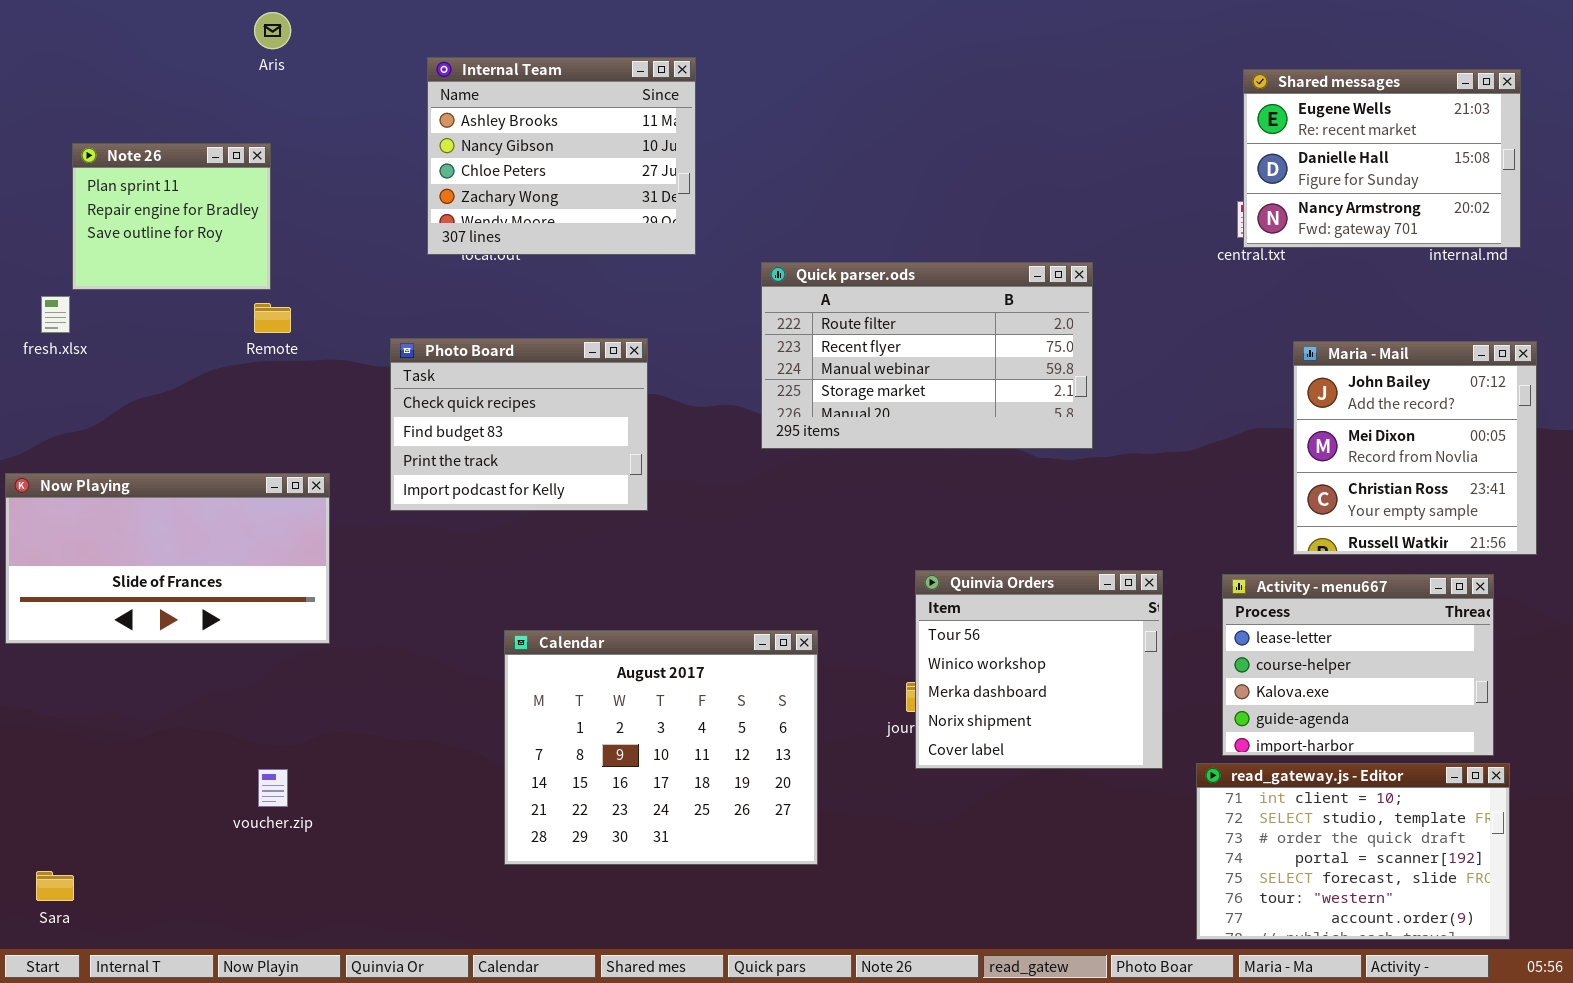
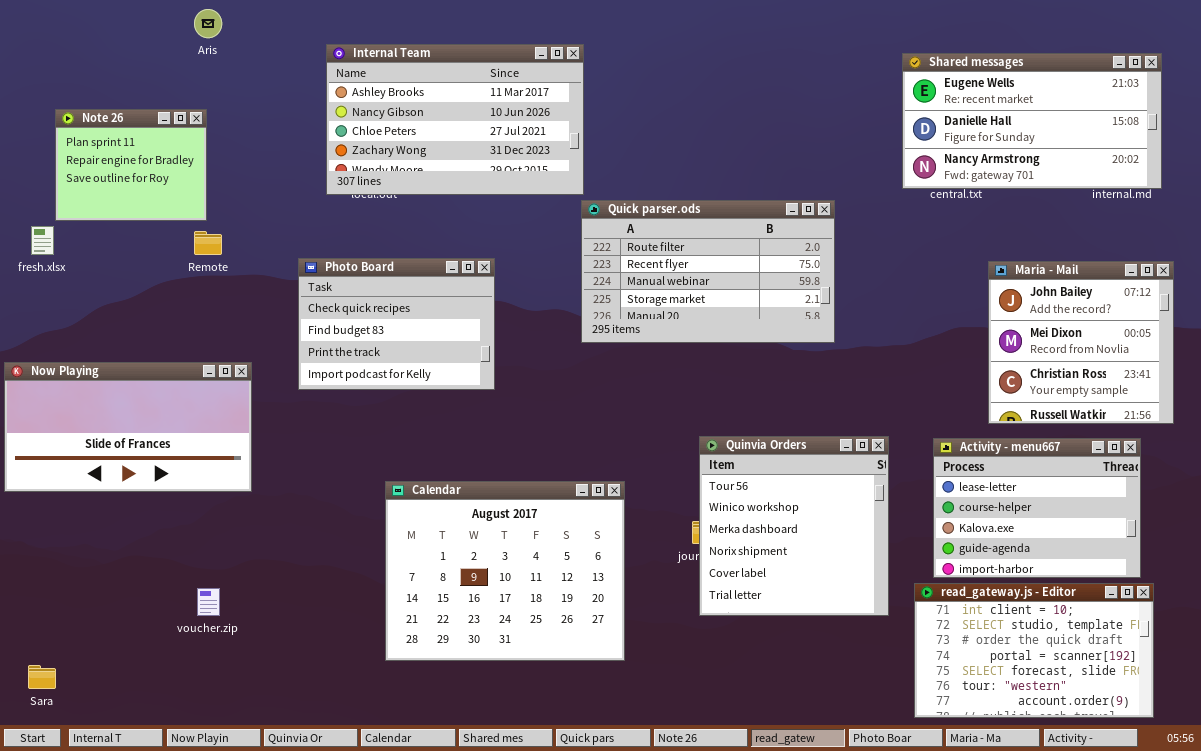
Internal Team: [427,57,696,255] -> [326,44,584,195], resized
Shared messages: [1243,69,1521,248] -> [902,53,1162,189], resized
Quinvia Orders: [915,570,1163,769] -> [699,436,889,616], resized

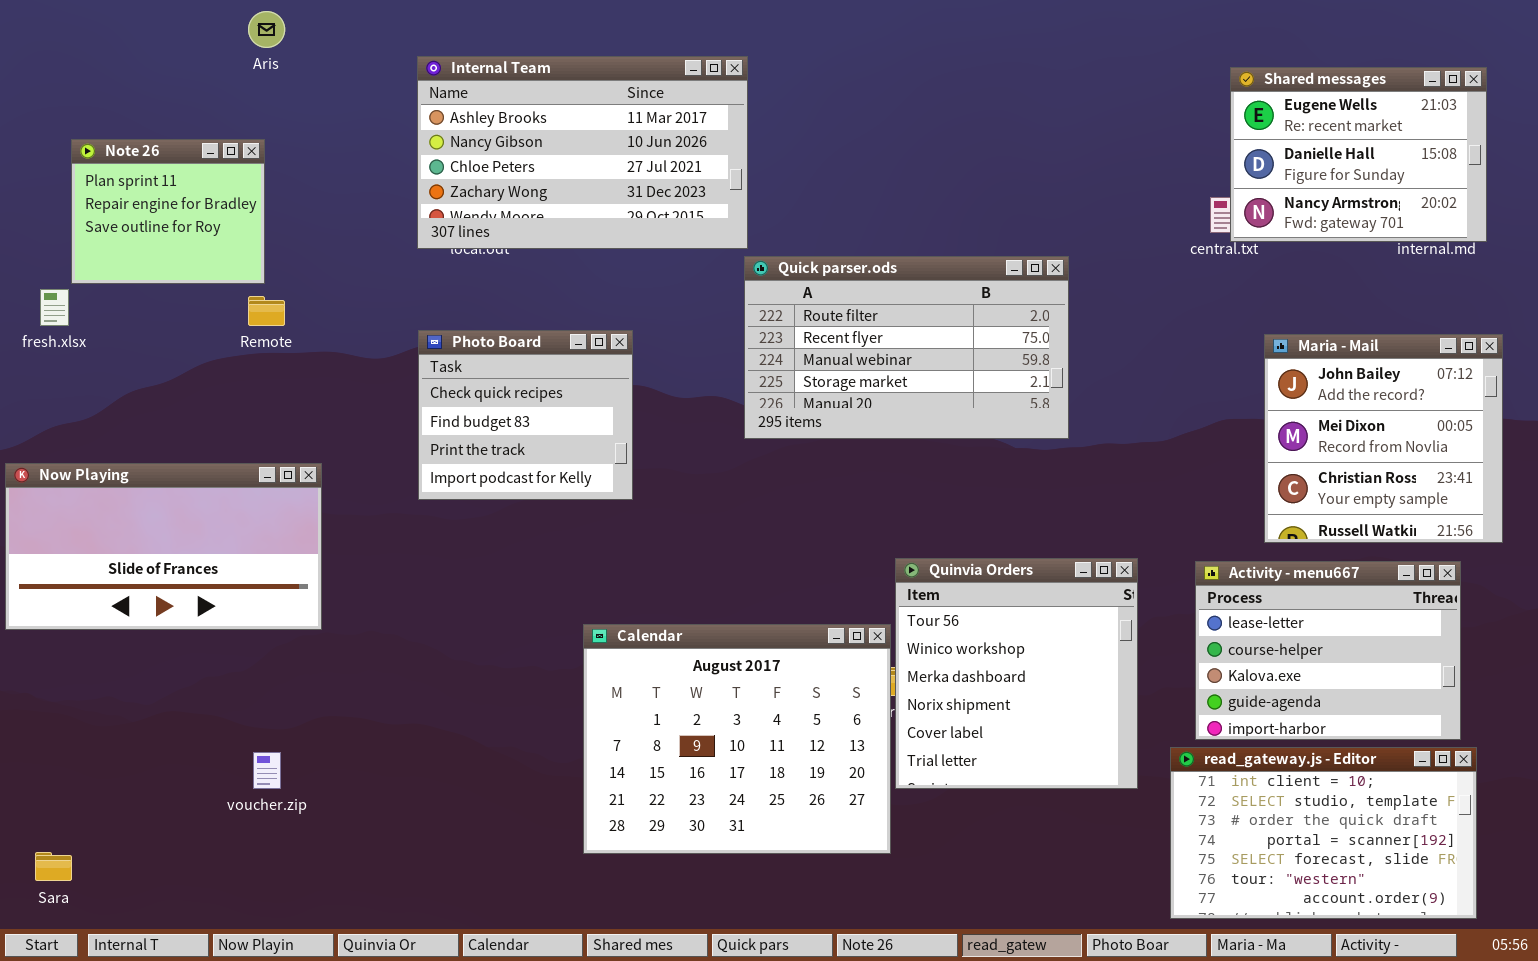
Shared messages: [902,53,1162,189] -> [1230,67,1487,242], resized
Photo Board: [298,258,495,390] -> [418,330,633,500], resized
Calendar: [385,481,625,661] -> [583,624,891,854], moved

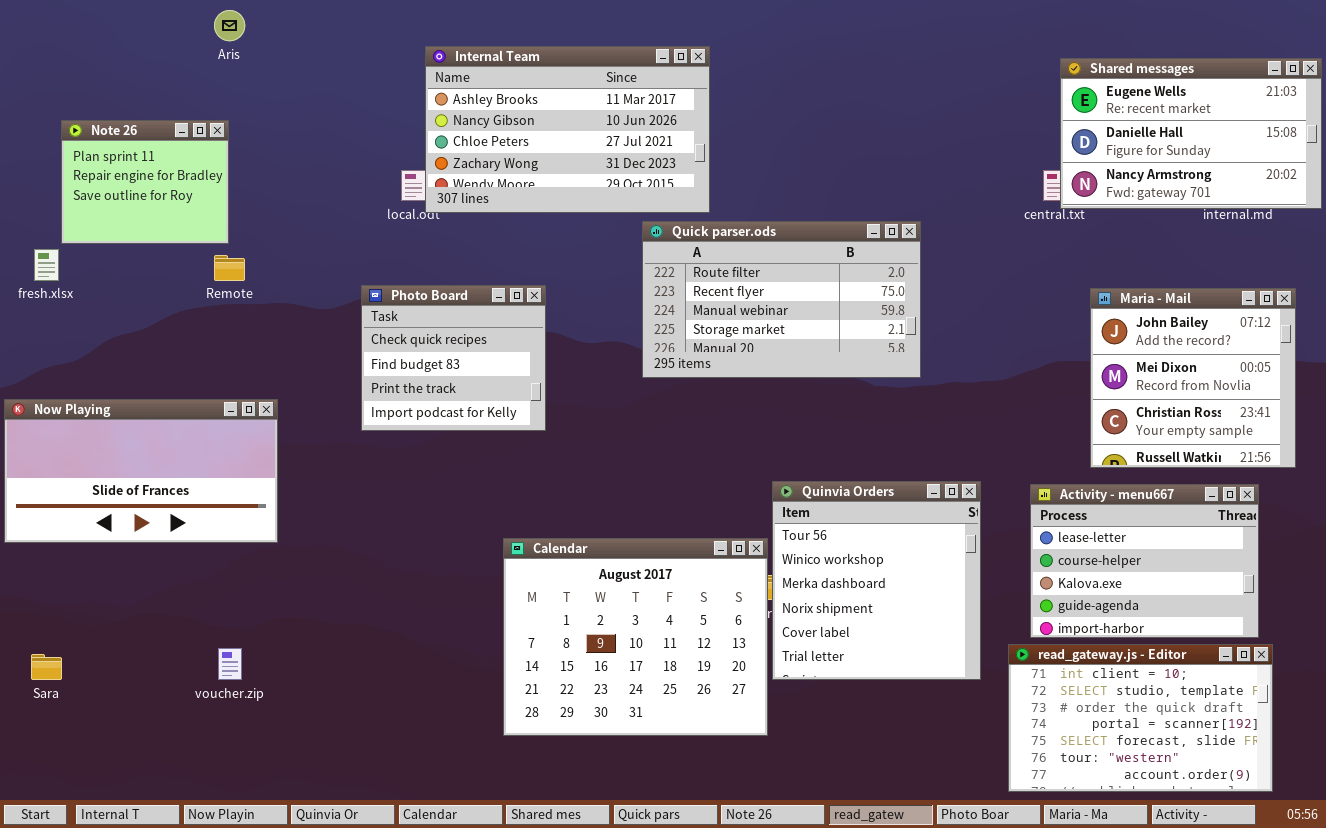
Internal Team: [417,56,748,249] -> [425,46,710,213], moved
Shared messages: [1230,67,1487,242] -> [1060,58,1322,209], resized
Sara: [35,852,72,881] -> [31,654,62,680], moved

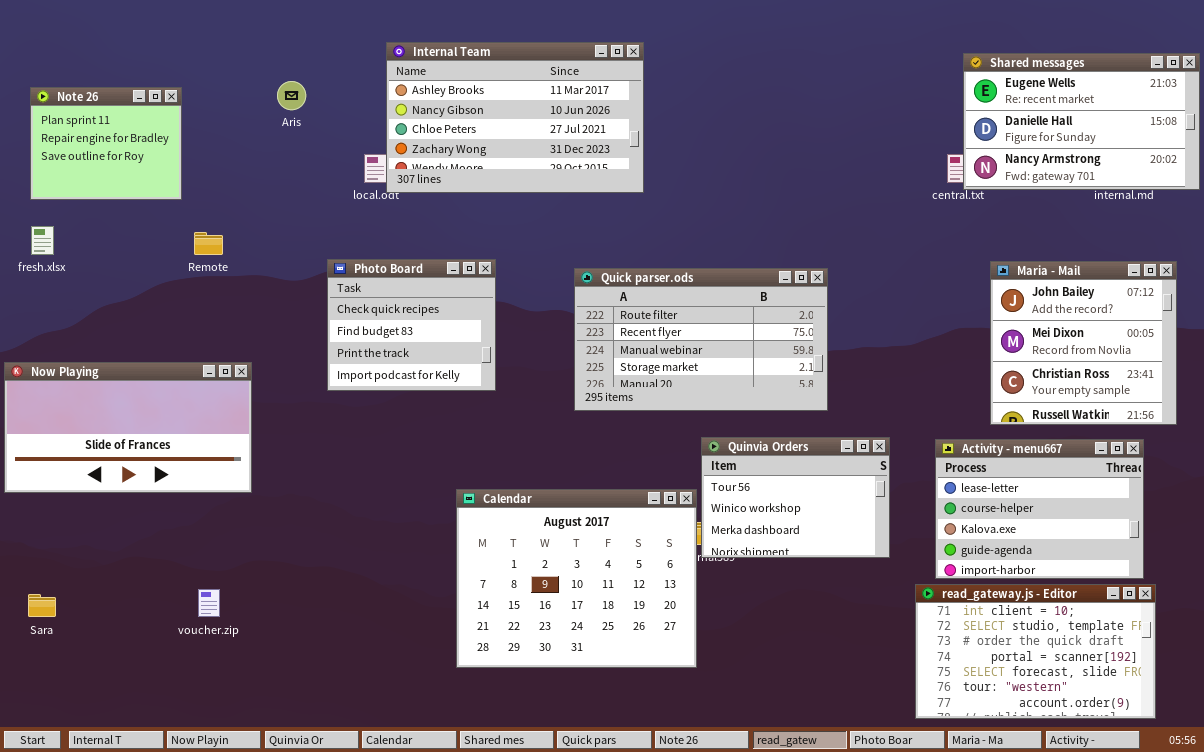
Aris: [214,10,245,41] -> [277,81,306,110], moved
Note 26: [61,120,229,244] -> [30,87,182,200], moved
Quick parser.ods: [642,221,921,378] -> [574,268,828,411], moved
Quinvia Orders: [772,481,981,680] -> [701,437,890,558], resized

